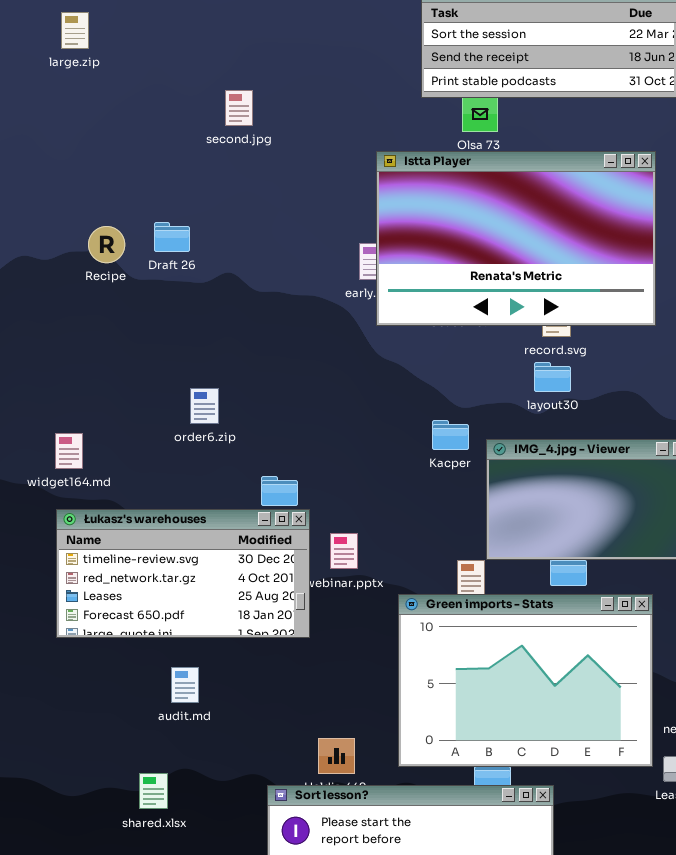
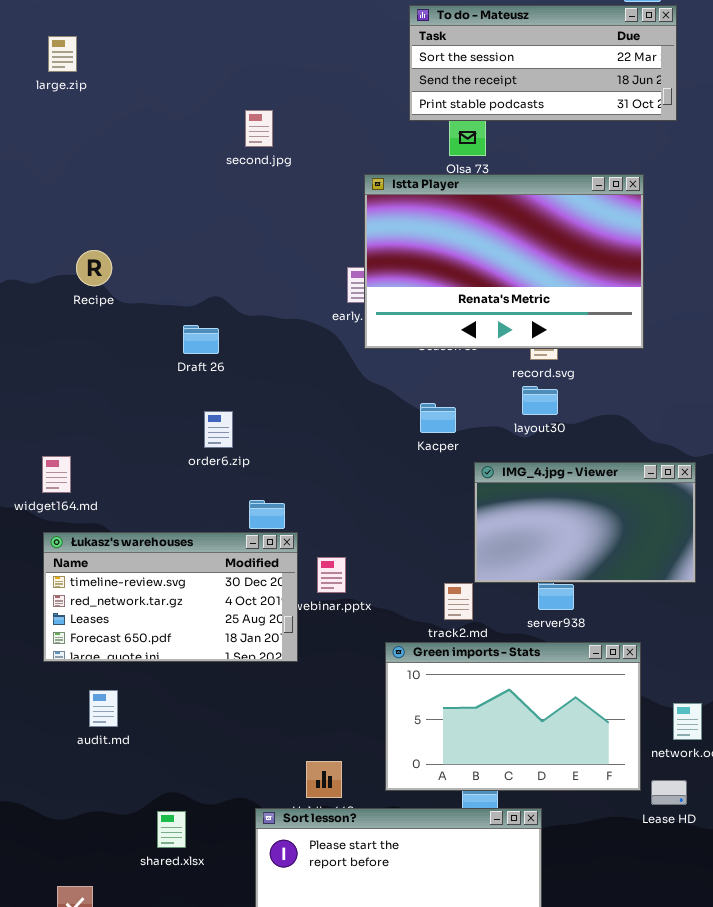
second.jpg: [225,90,253,126] -> [245,110,273,147], moved
Draft 26: [154,222,190,252] -> [183,325,219,354], moved
order6.zip: [190,388,219,424] -> [204,411,233,448], moved
Kacper: [432,420,469,450] -> [420,403,456,433], moved
Green imports - Stats: [398,594,653,767] -> [385,642,641,791], resized
audit.md: [171,667,199,703] -> [89,690,118,727], moved
shared.xlsx: [139,773,168,809] -> [157,811,186,848], moved

